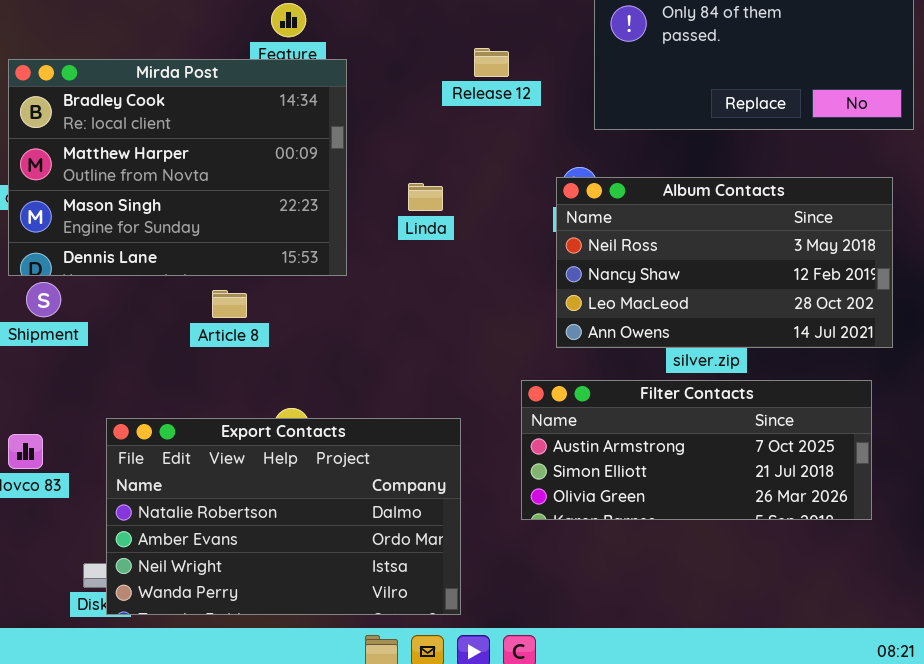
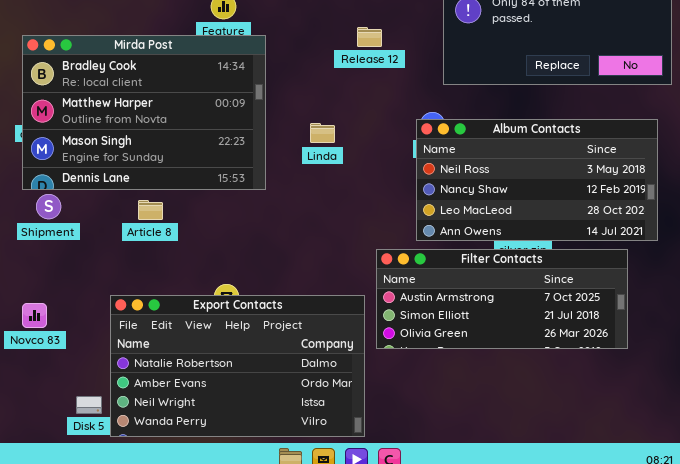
Article 8: [212,290,247,318] -> [138,200,163,220], moved
Filter Contacts: [521,380,872,520] -> [376,249,628,349], moved
Export Contacts: [106,418,461,615] -> [110,295,365,437], moved

